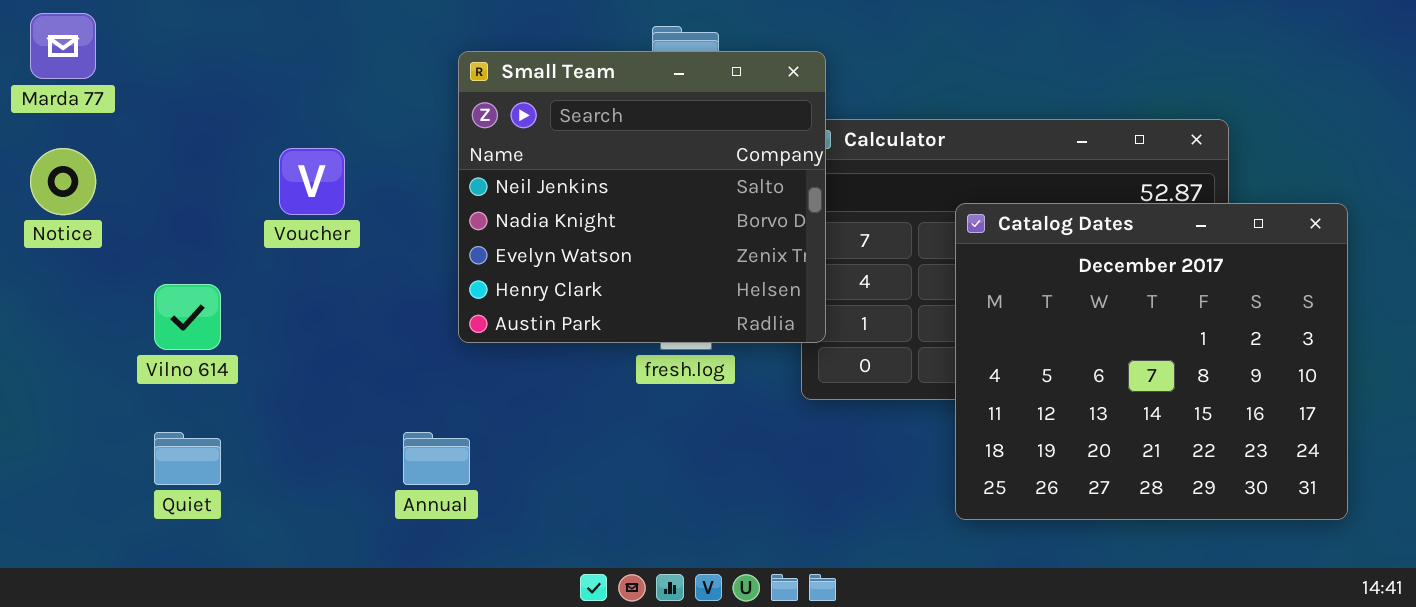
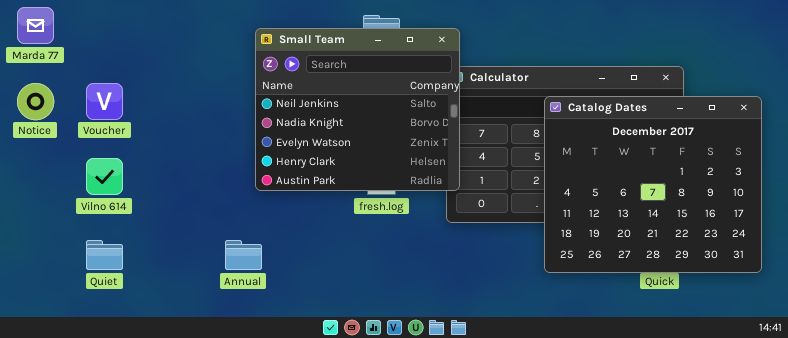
Voucher: [279,148,345,215] -> [86,83,123,120], moved
Catalog Dates: [955,203,1348,520] -> [544,96,762,273], moved

